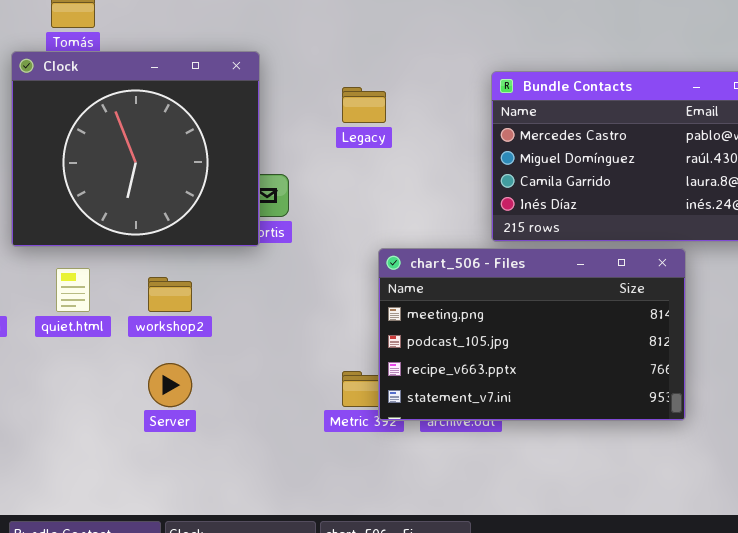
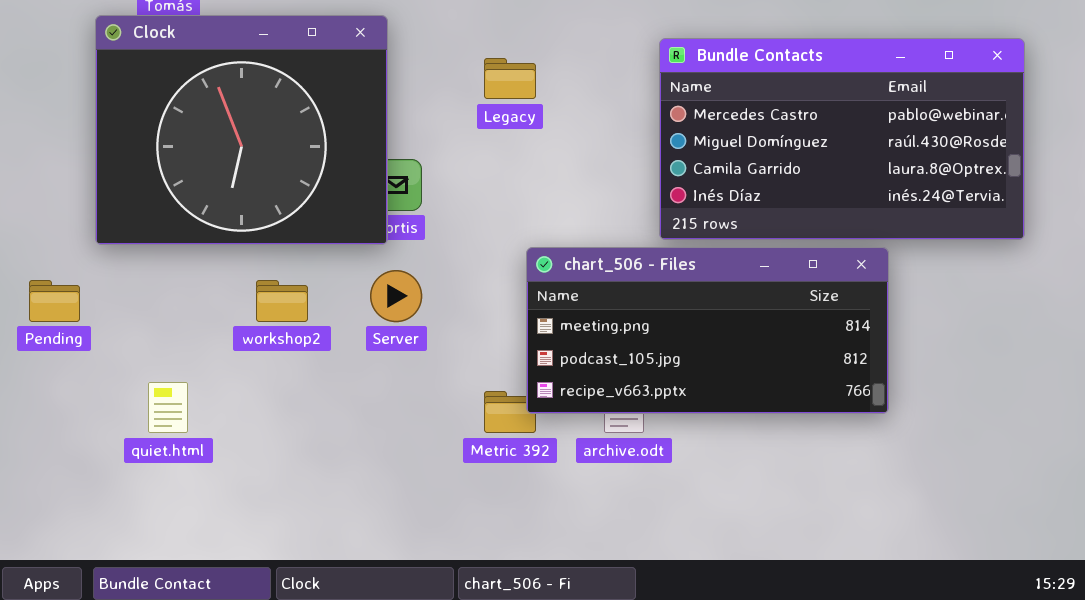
chart_506 - Files: [378,248,686,421] -> [526,247,889,414], resized
quiet.html: [56,268,90,312] -> [148,382,188,433], moved
Server: [148,363,192,407] -> [370,270,422,322], moved

